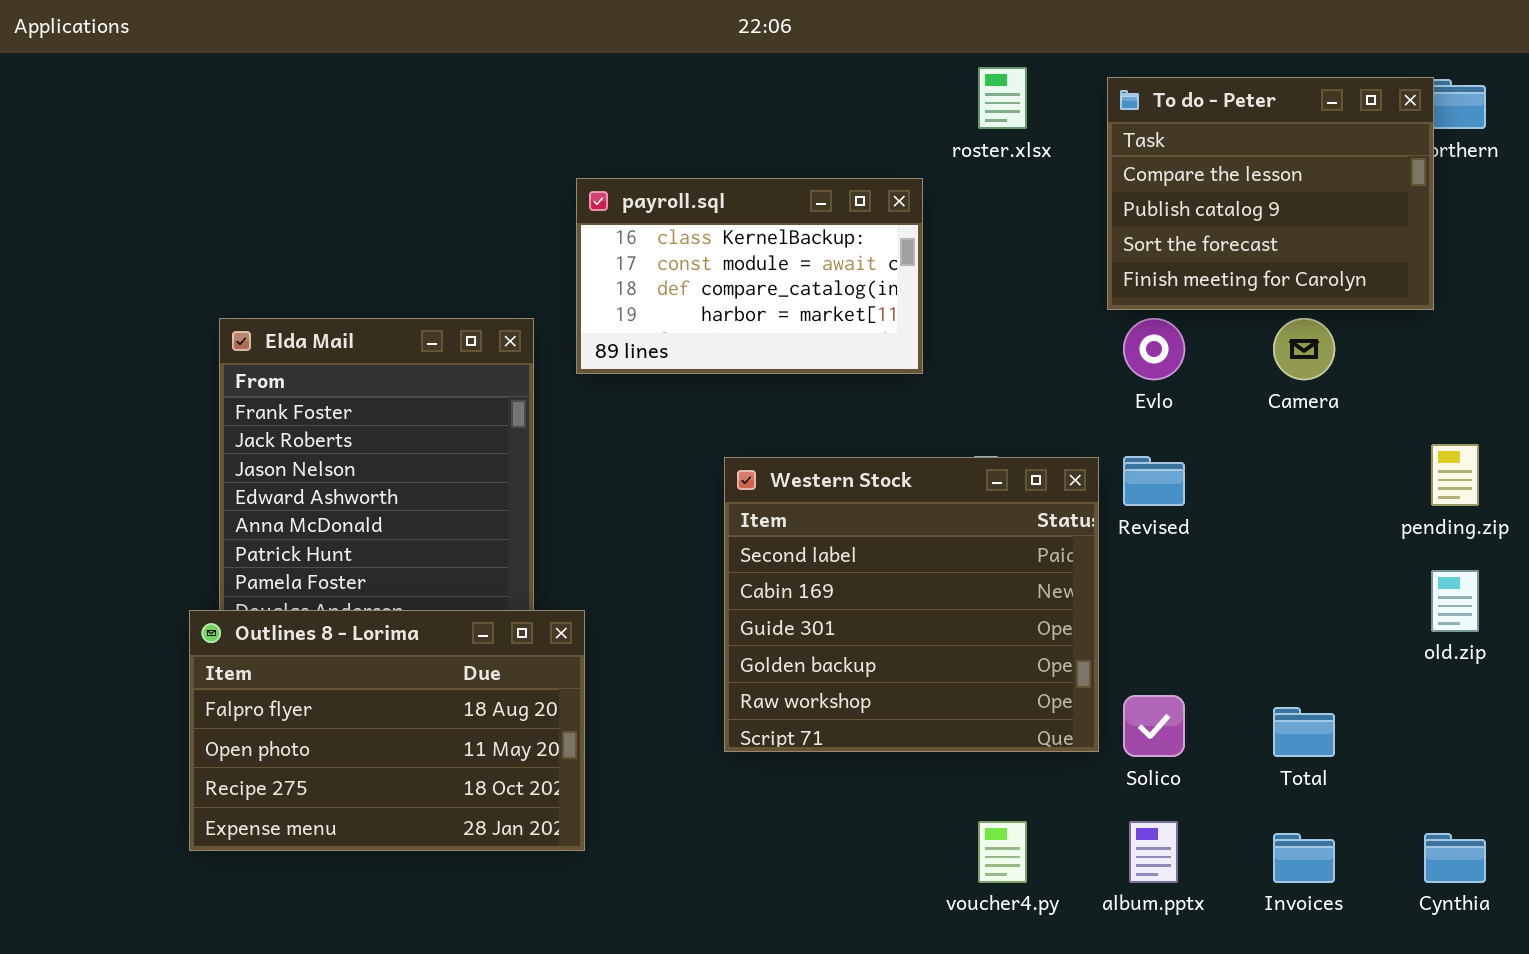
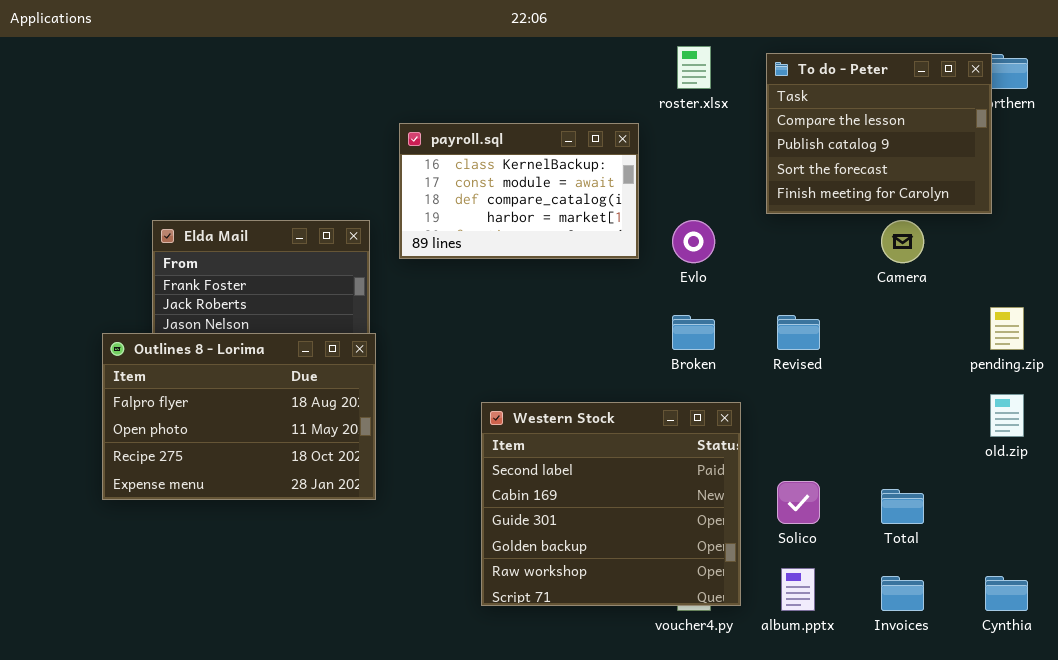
Evlo: [1123,318,1185,380] -> [672,220,715,263], moved
Western Stock: [724,457,1099,752] -> [481,402,741,606], moved
Outlines 8 - Lorima: [189,610,585,851] -> [102,333,376,500], moved

